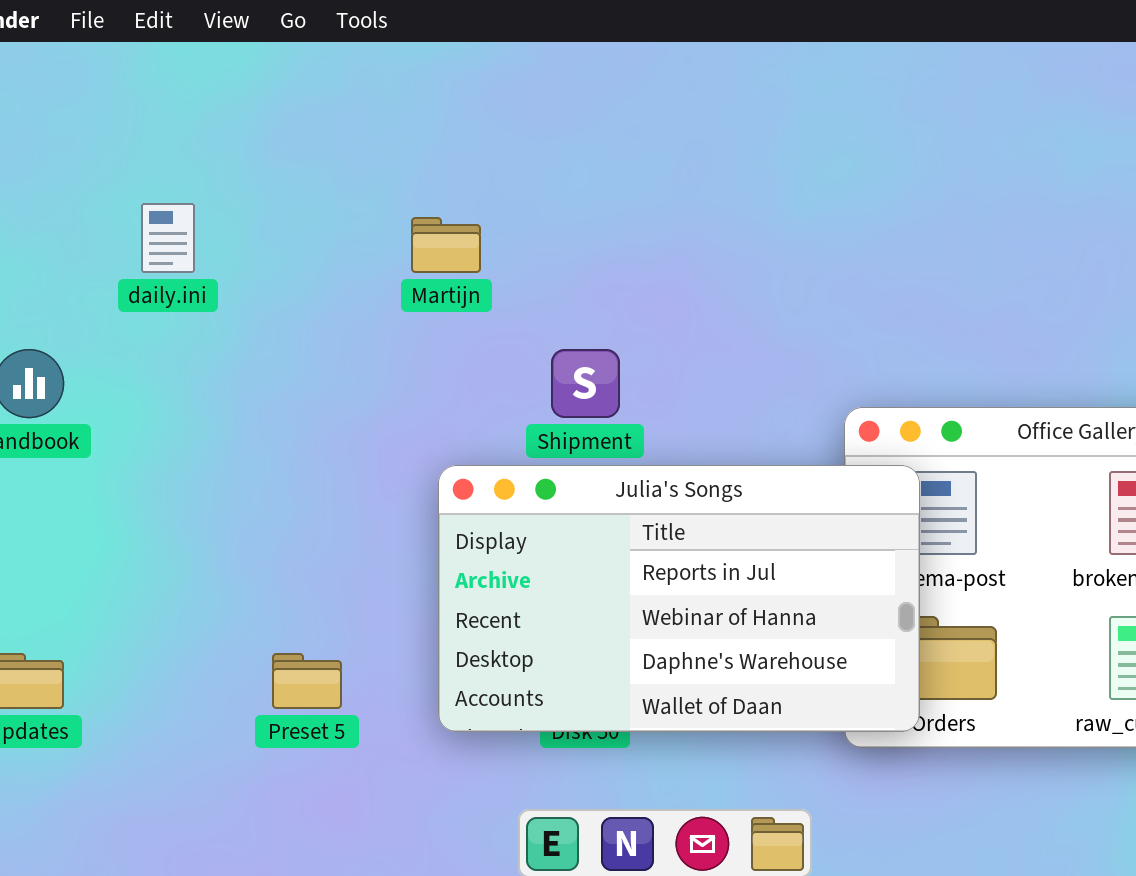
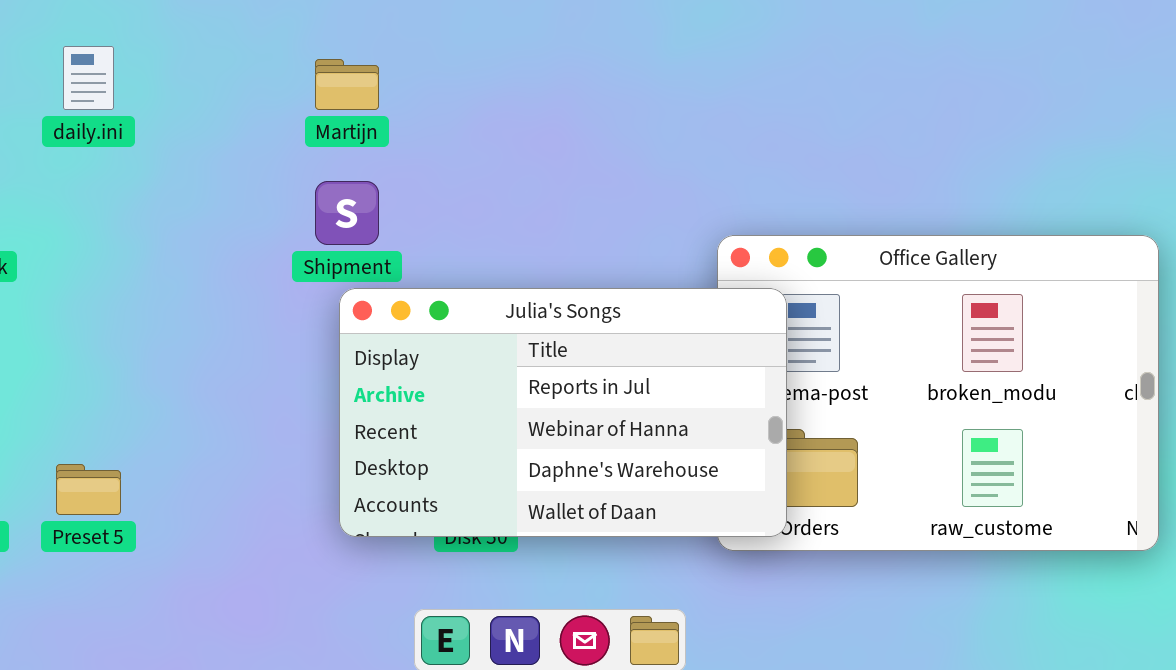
Shipment: [551,349,620,418] -> [315,181,379,245], moved
Preset 5: [272,653,342,709] -> [56,464,121,515], moved

